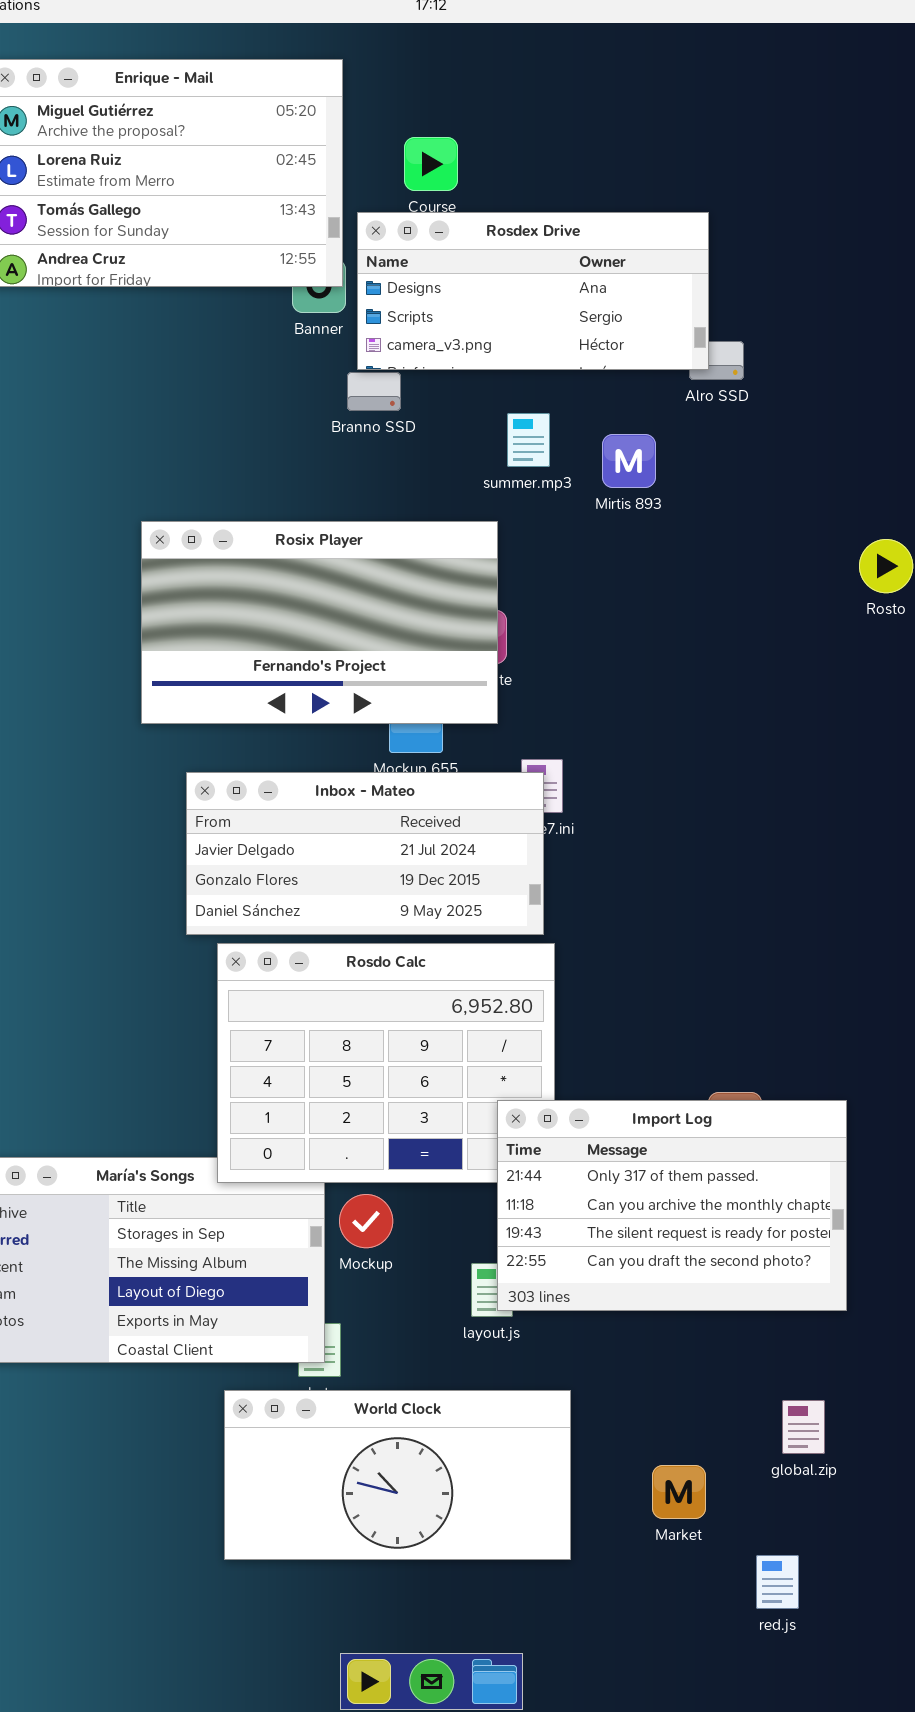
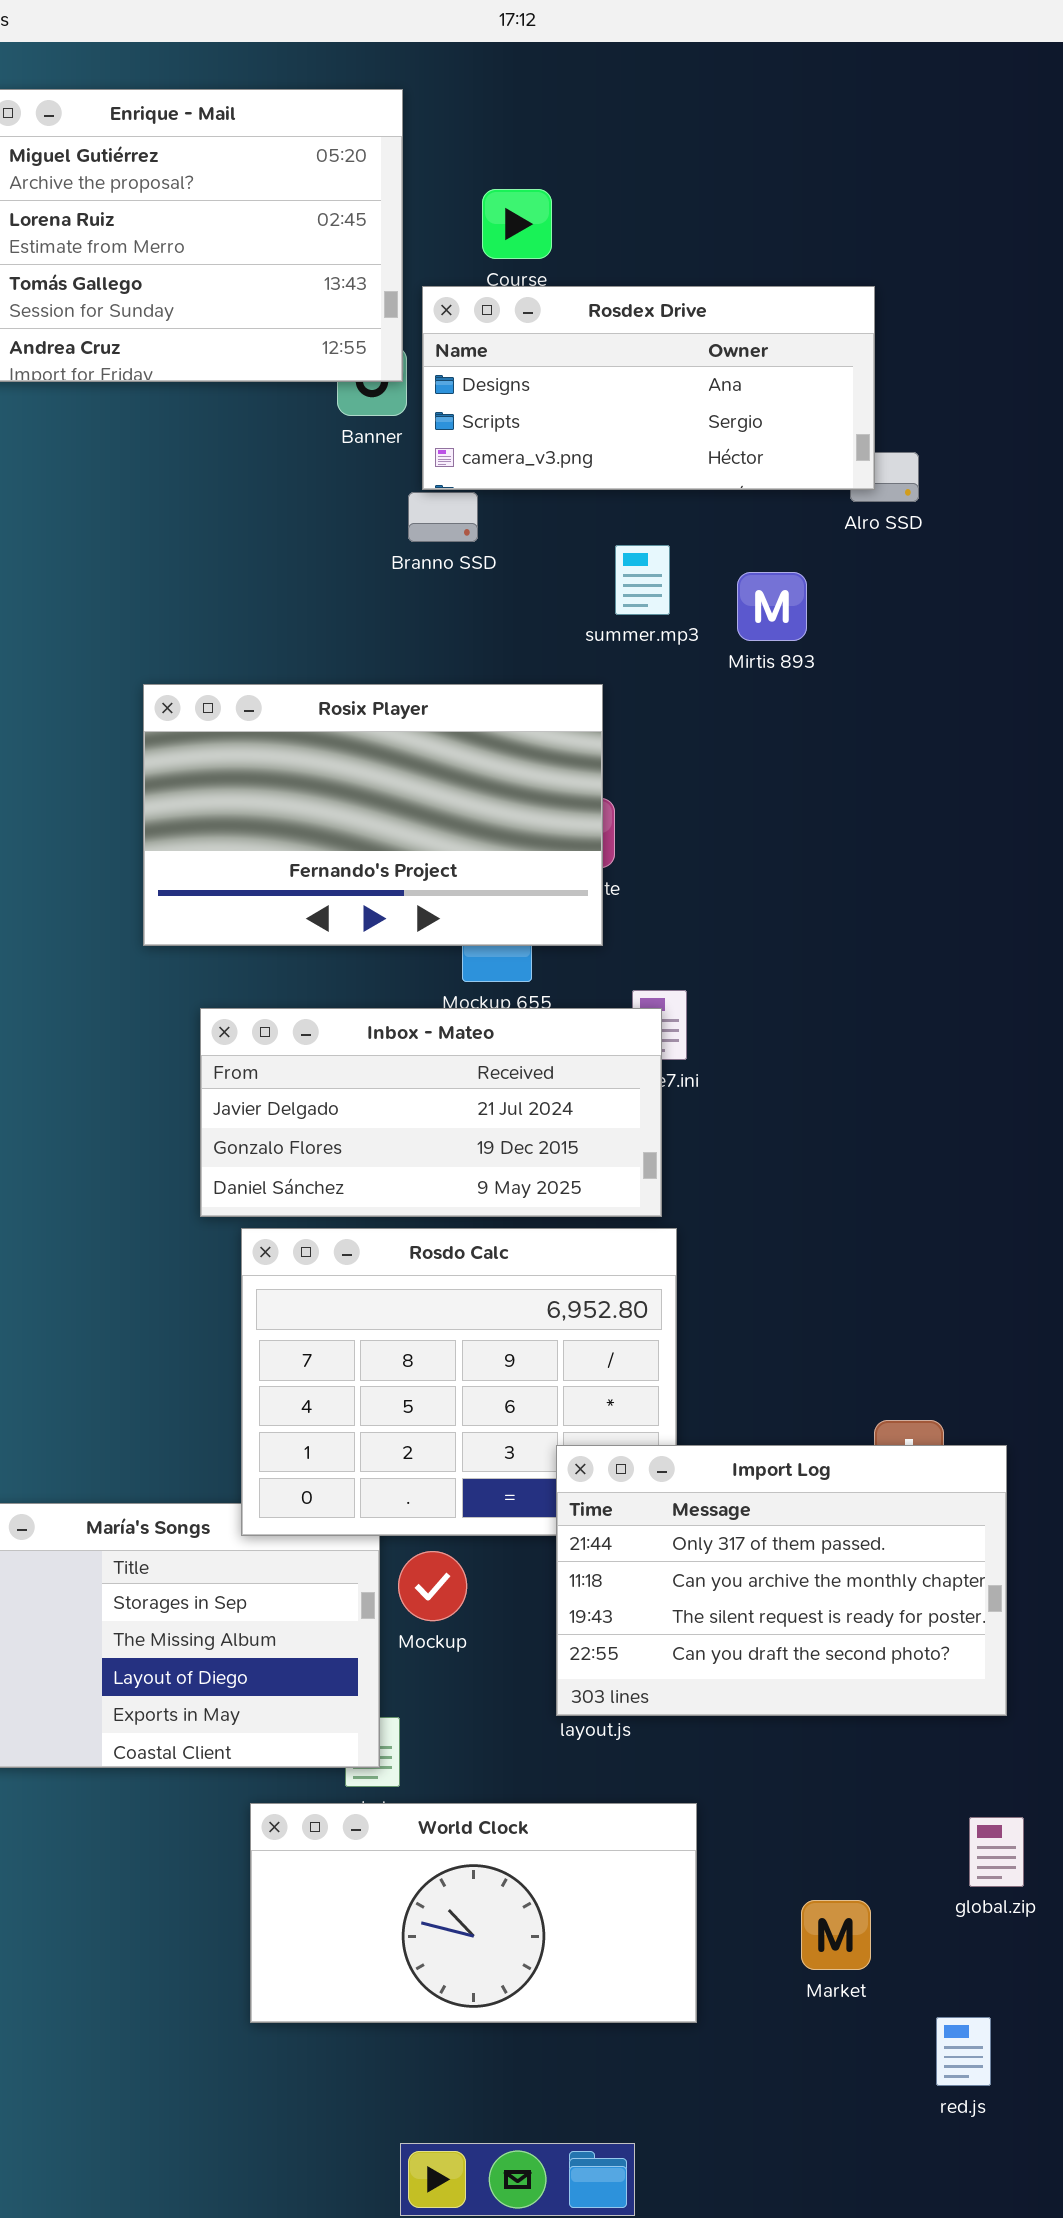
Import Log: [497,1100,847,1311] -> [556,1445,1007,1716], moved

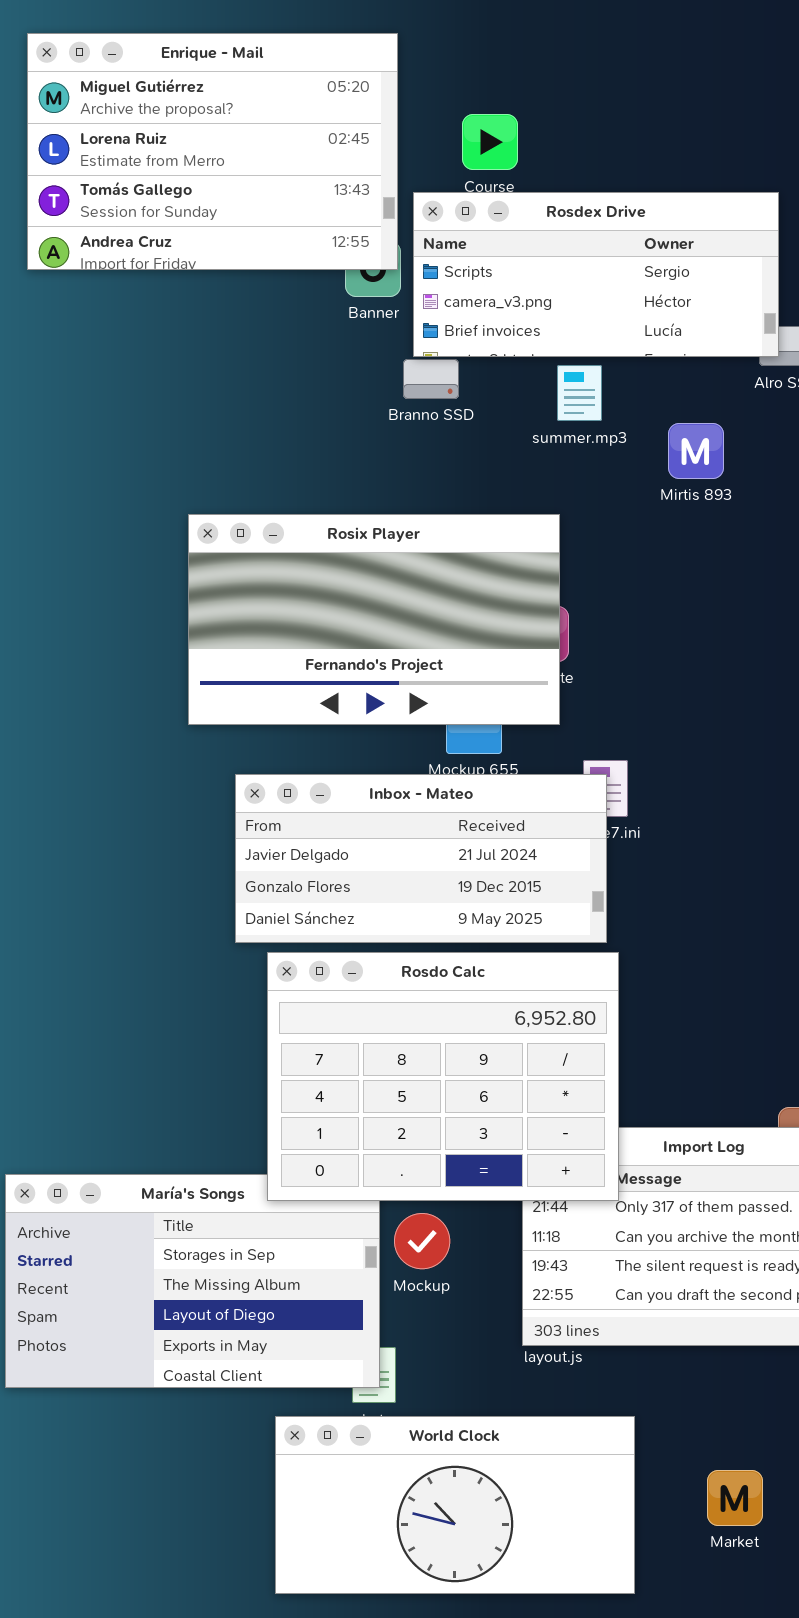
Rosdex Drive: [422,286,875,490] -> [413,192,779,357], scrolled down 1 row
summer.mp3: [615,545,670,615] -> [557,365,602,421], moved
Rosdo Calc: [241,1228,677,1536] -> [267,952,619,1201], raised
Market: [801,1900,871,1970] -> [707,1470,763,1526], moved

